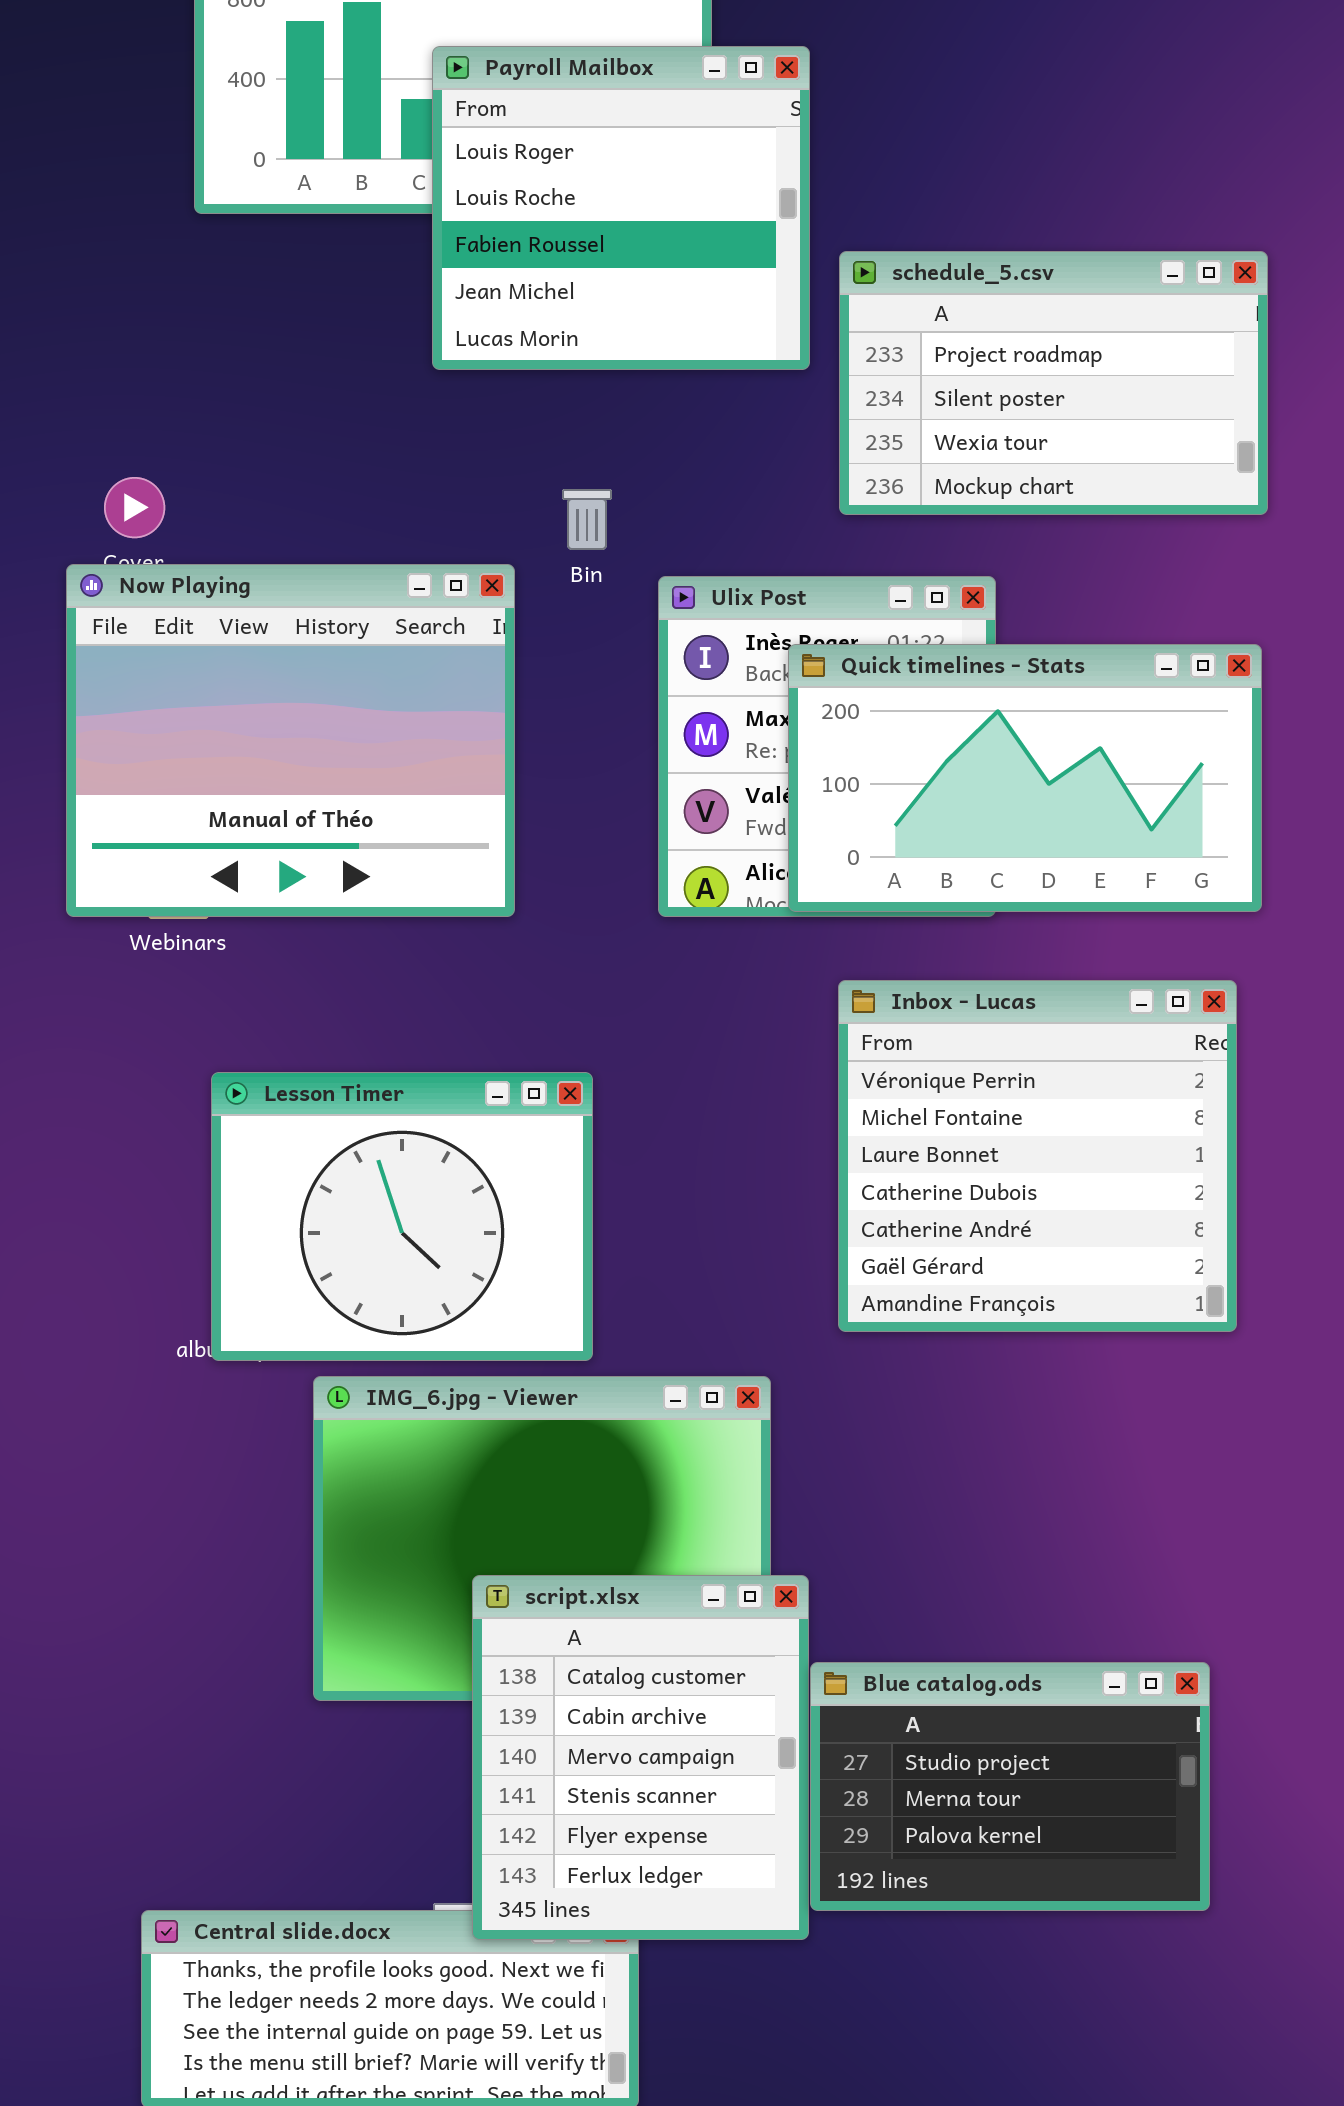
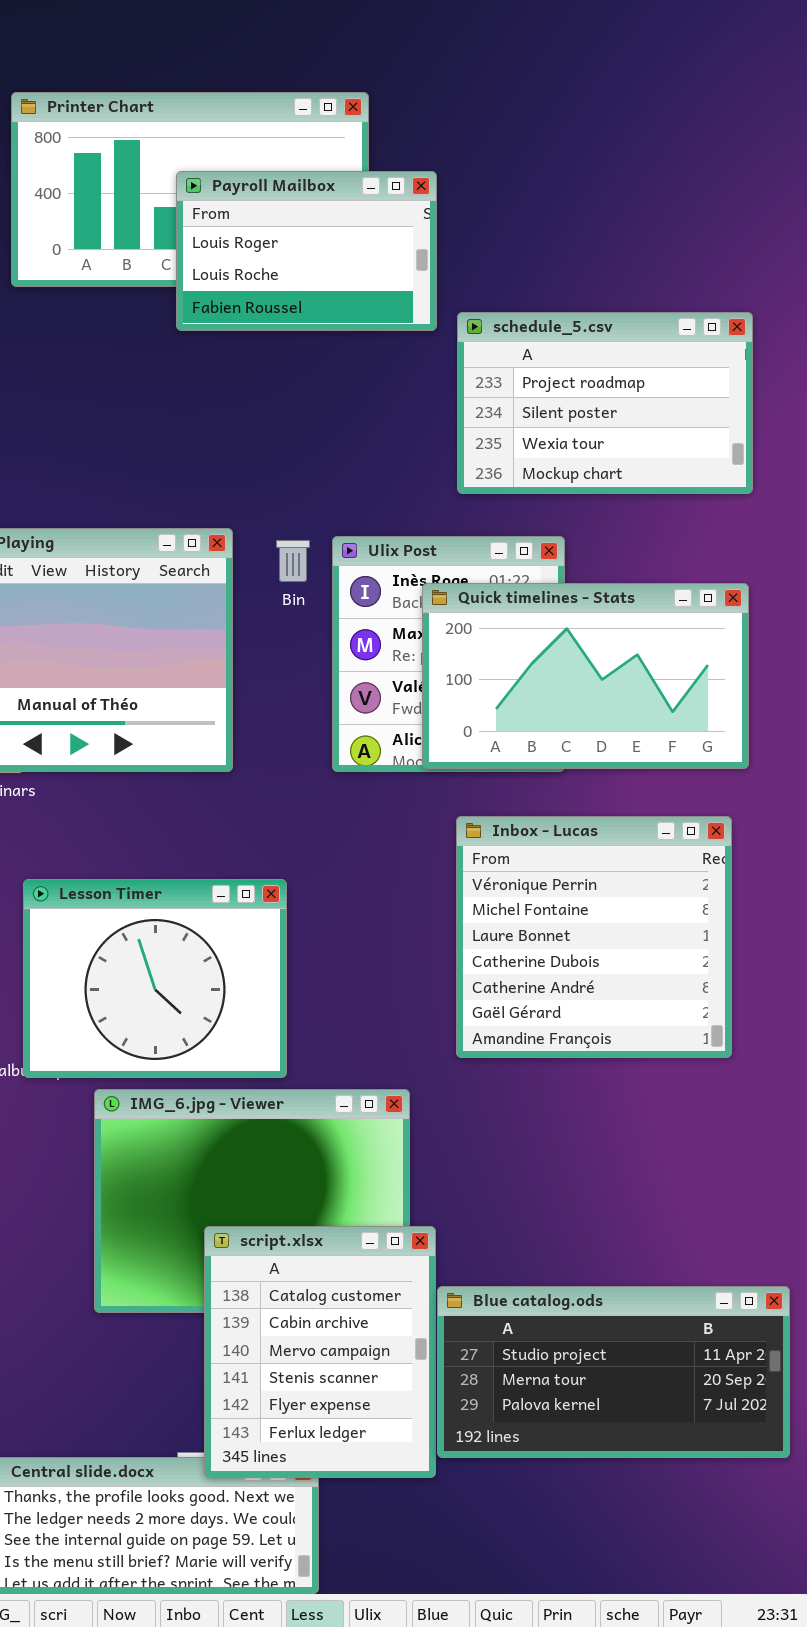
Payroll Mailbox: [432,46,810,370] -> [176,171,437,331], resized
Bin: [562,489,612,550] -> [276,540,310,582], moved
Blue catalog.ods: [810,1662,1210,1911] -> [437,1286,790,1458], resized

